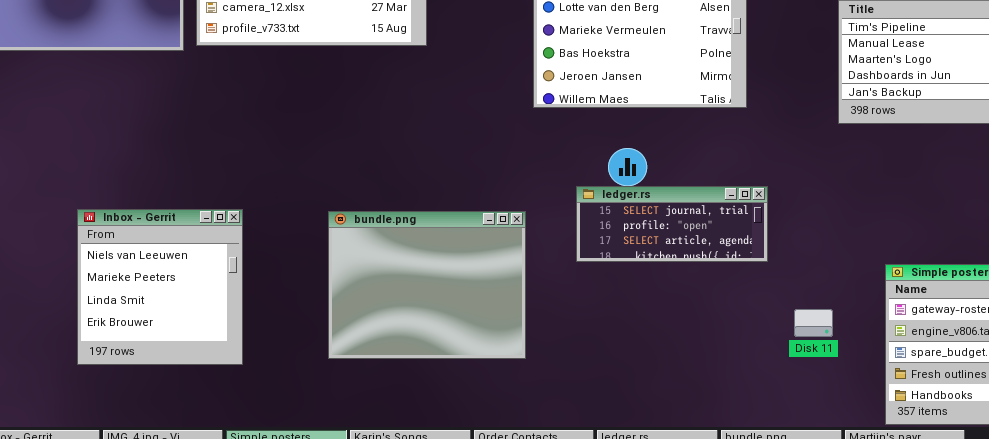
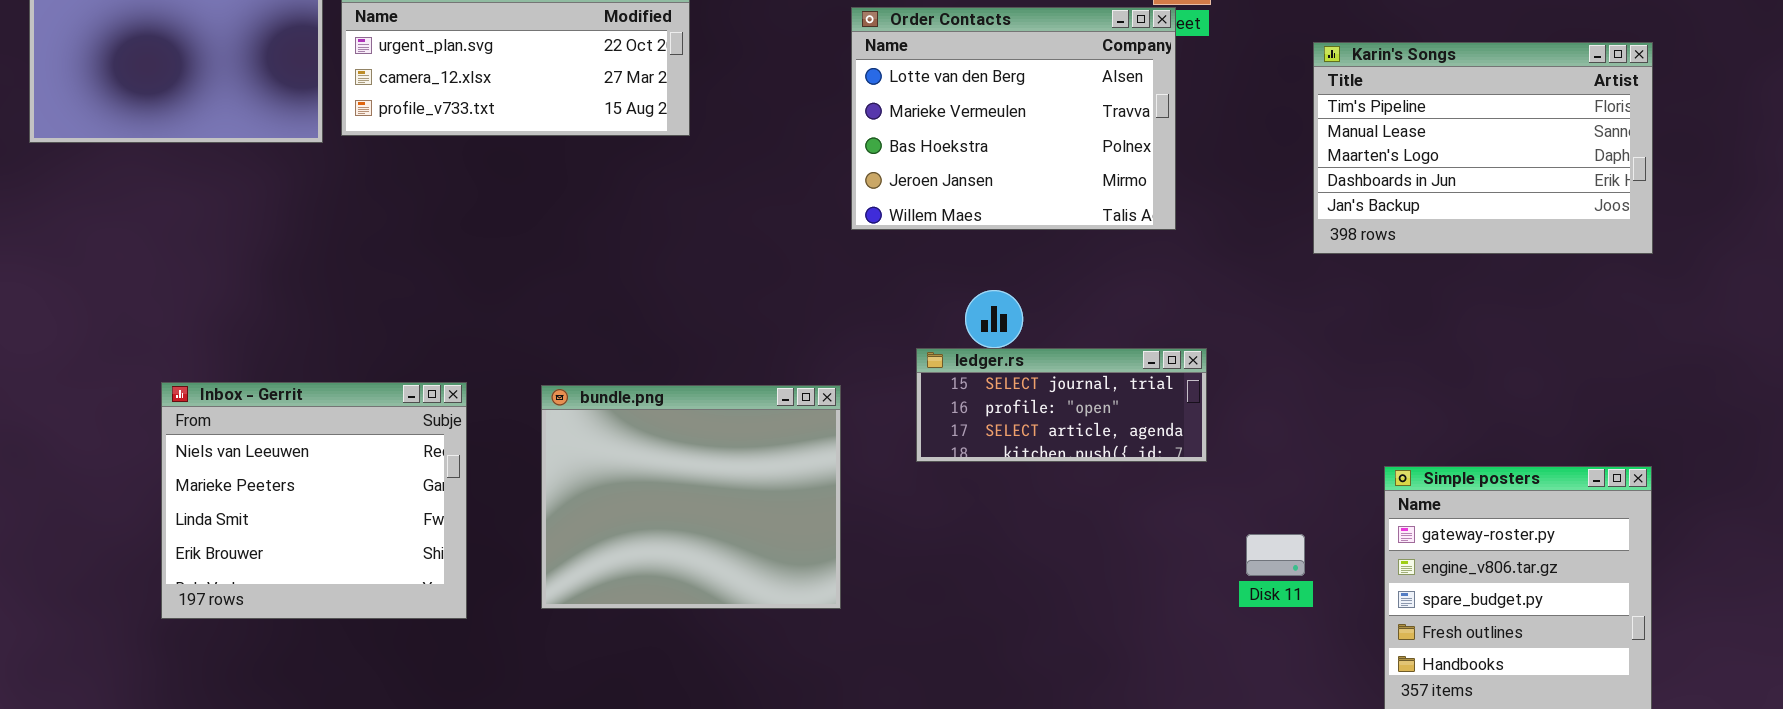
Inbox - Gerrit: [77,209,243,365] -> [161,382,467,619], resized

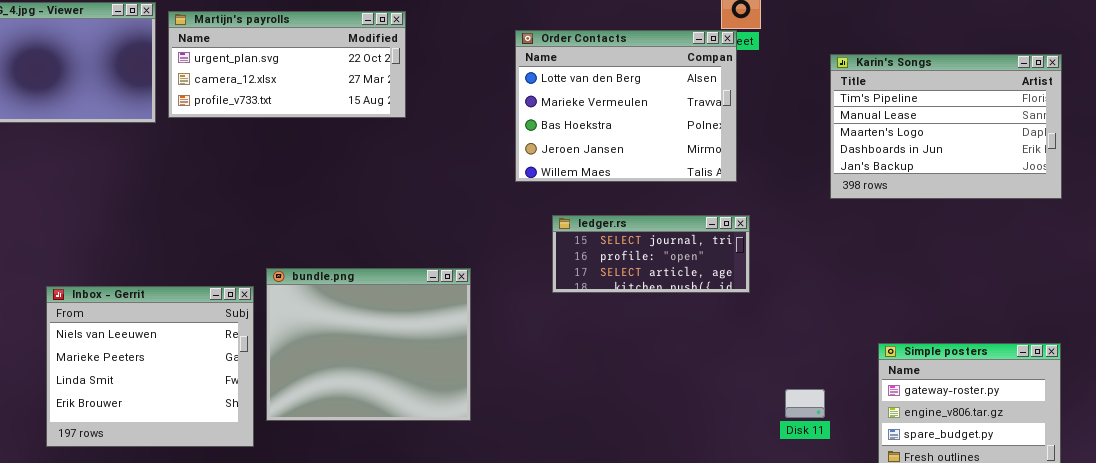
ledger.rs: [916,348,1207,462] -> [552,215,750,293], moved
bundle.png: [541,385,841,609] -> [266,268,471,421], moved

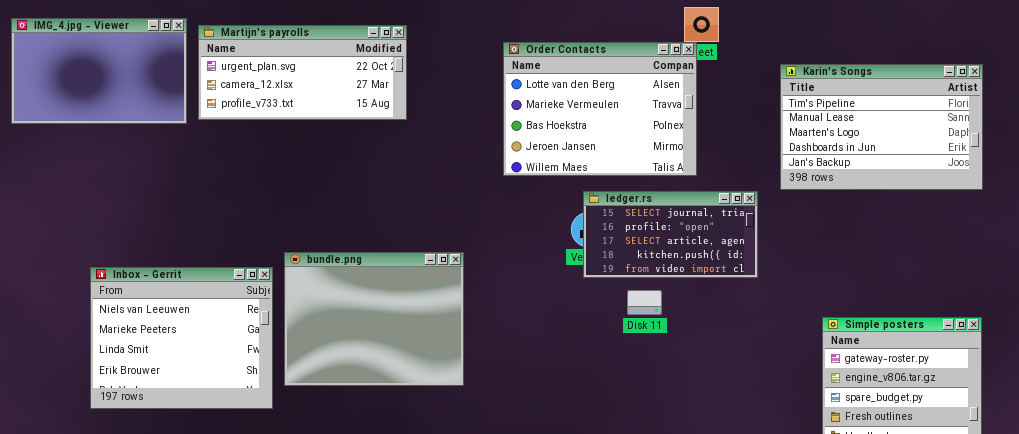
ledger.rs: [552,215,750,293] -> [583,191,758,278], moved, resized
Disk 11: [785,389,825,418] -> [627,290,662,315], moved

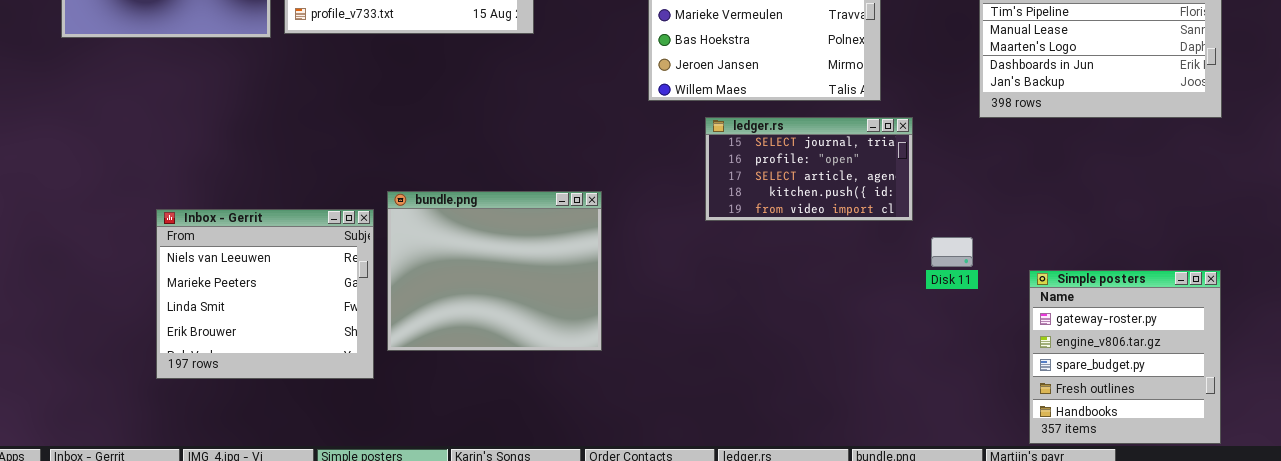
ledger.rs: [583,191,758,278] -> [705,117,913,221], moved
Disk 11: [627,290,662,315] -> [931,237,973,267], moved

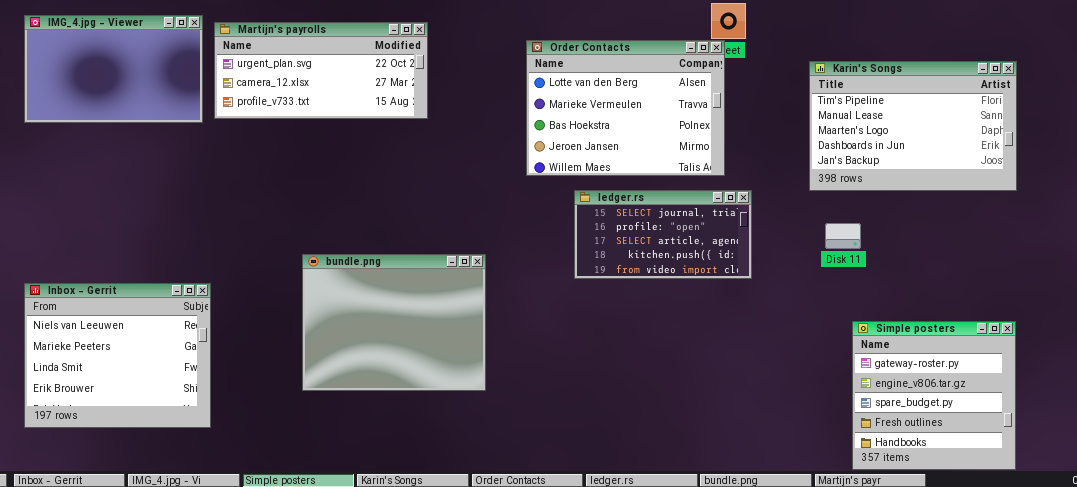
Inbox - Gerrit: [156,209,374,379] -> [24,283,211,428], moved
Disk 11: [931,237,973,267] -> [825,223,861,249], moved

